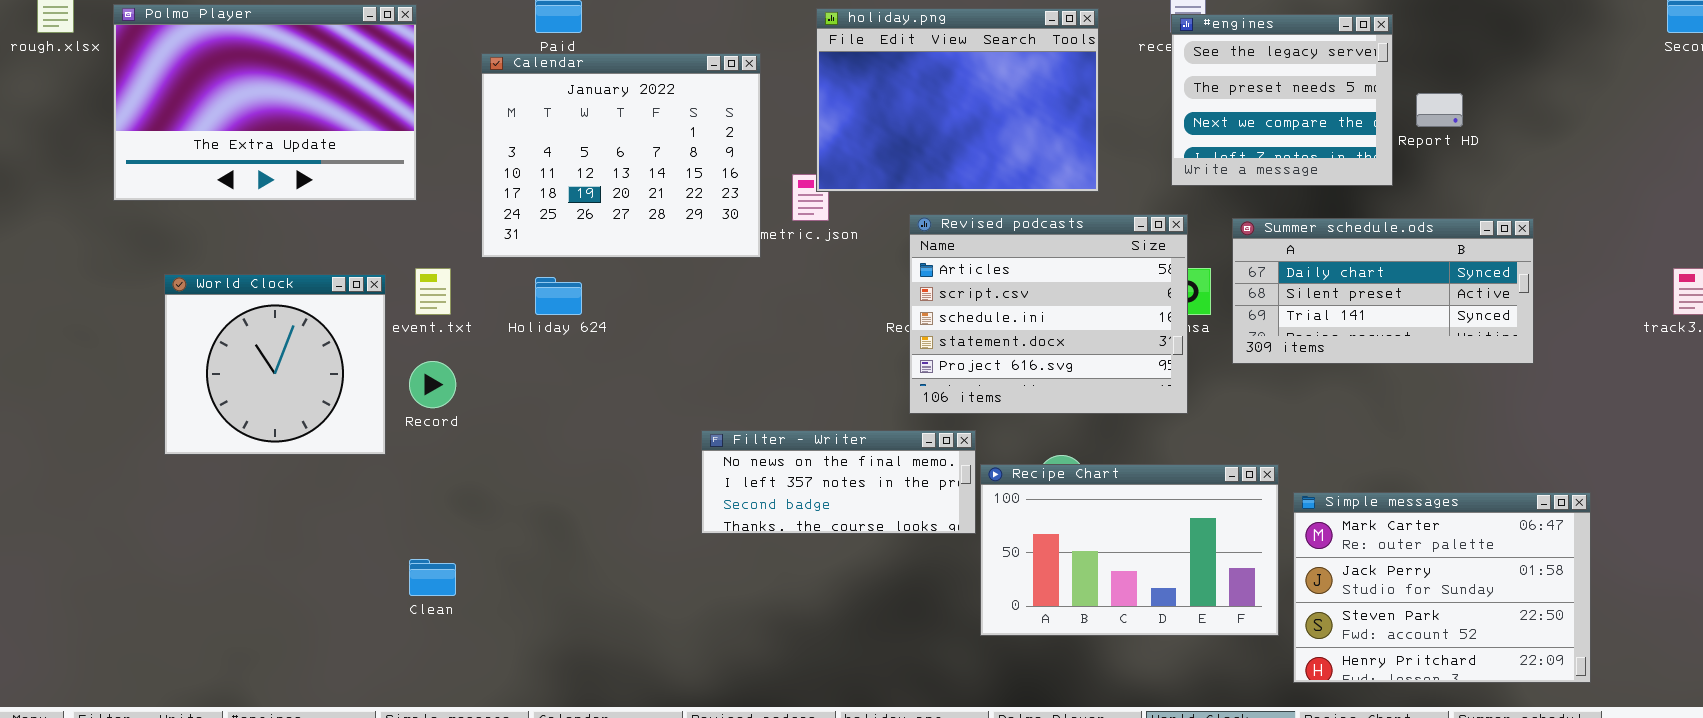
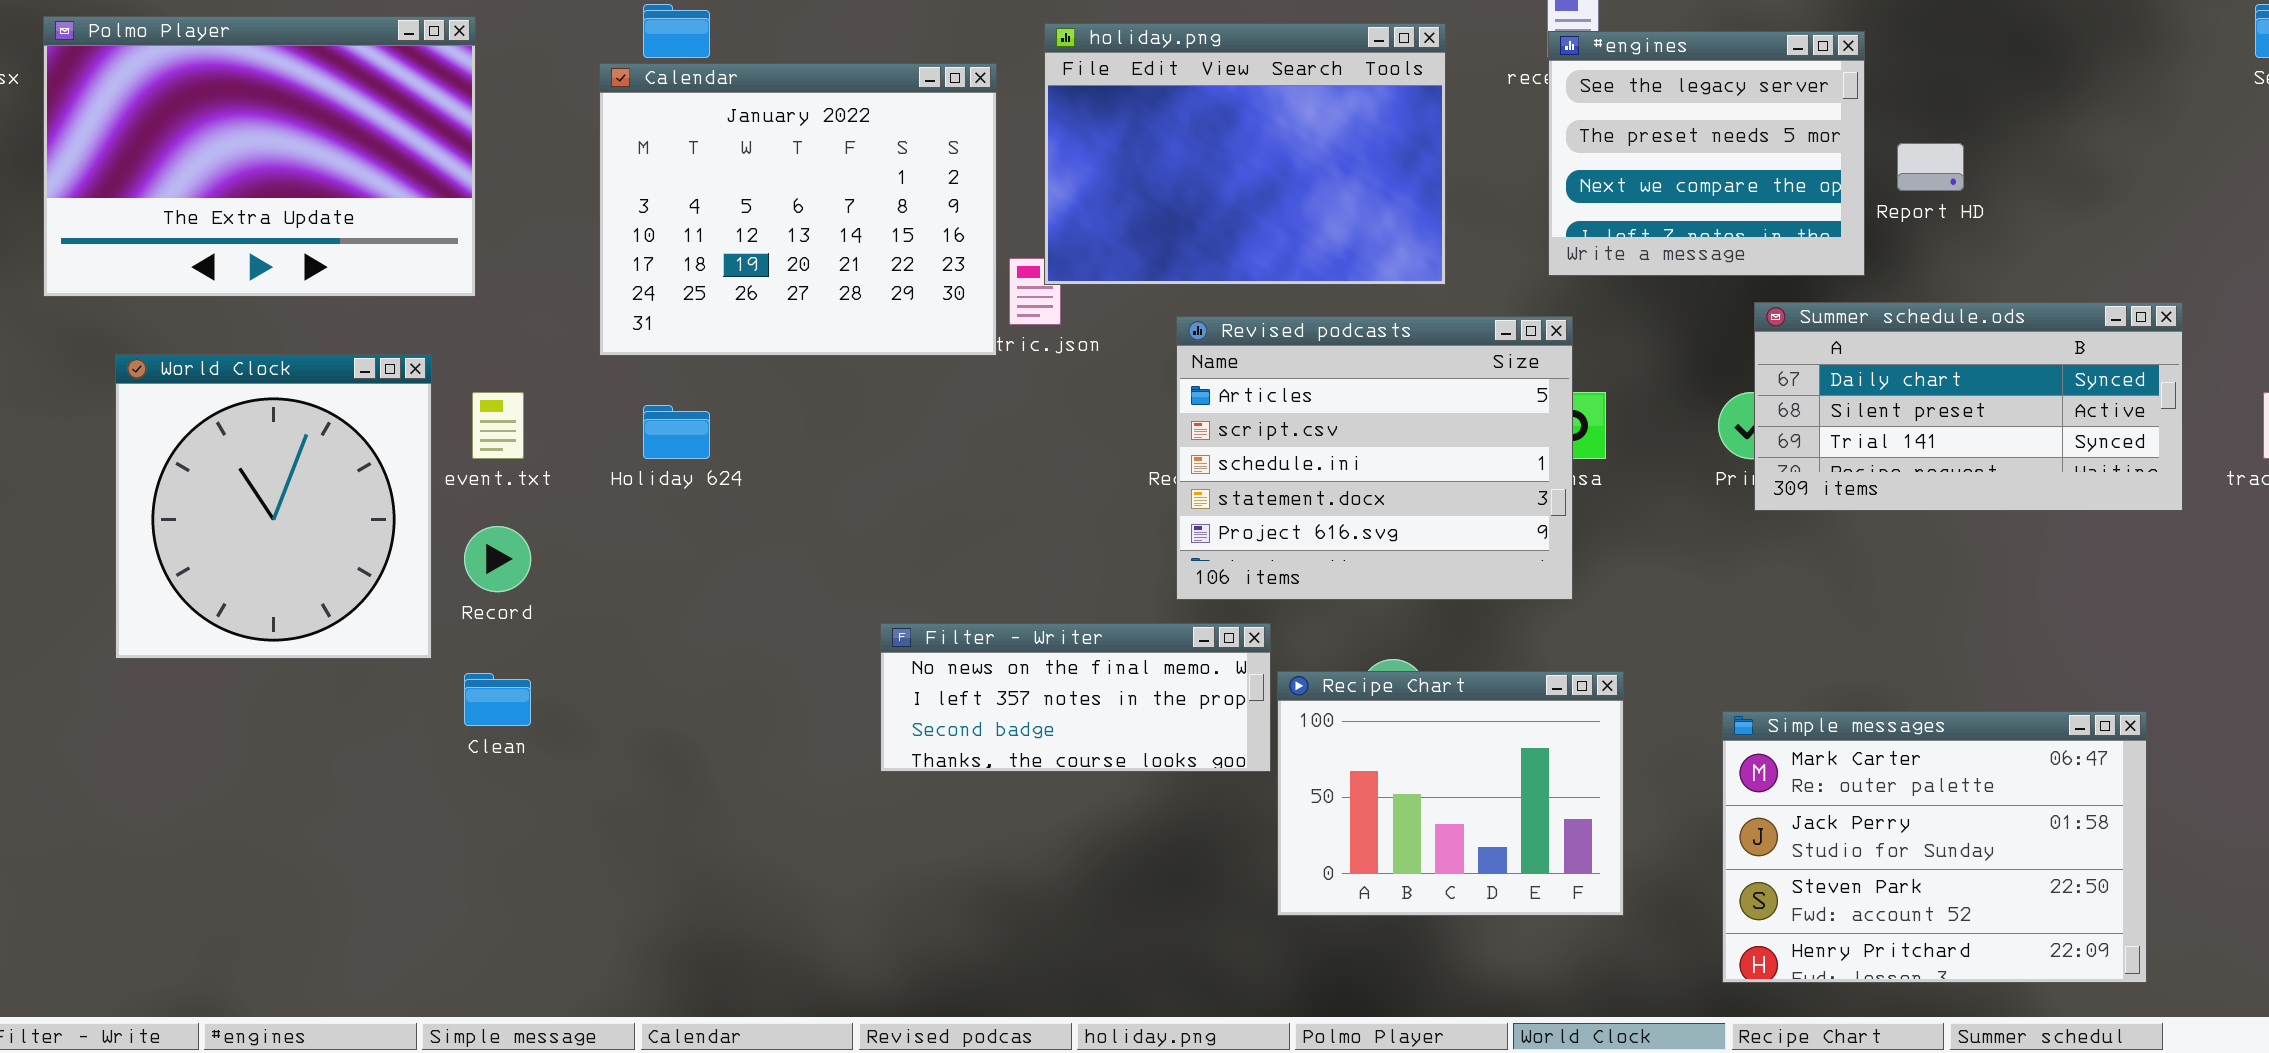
Calendar: [481,53,761,258] -> [599,63,997,356], moved
Summer schedule.ods: [1232,218,1534,364] -> [1754,302,2183,511], moved
World Clock: [164,274,386,455] -> [115,354,432,659], resized
Recipe Chart: [980,464,1279,636] -> [1277,671,1624,916], resized
Clean: [409,559,456,596] -> [464,673,531,726], moved

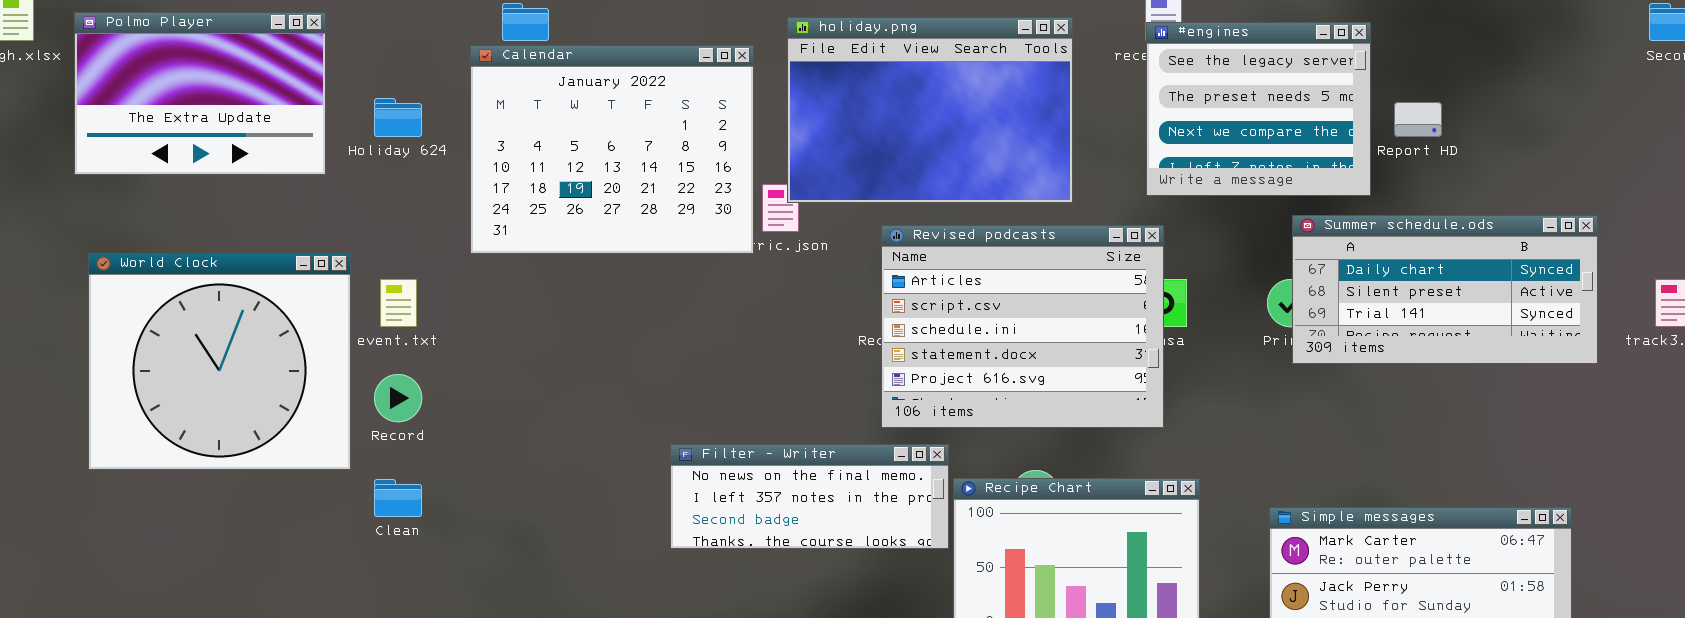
Polmo Player: [43,16,476,297] -> [74,12,326,175], resized
World Clock: [115,354,432,659] -> [88,253,351,470], resized
Holiday 624: [643,405,710,459] -> [374,98,422,137], moved

